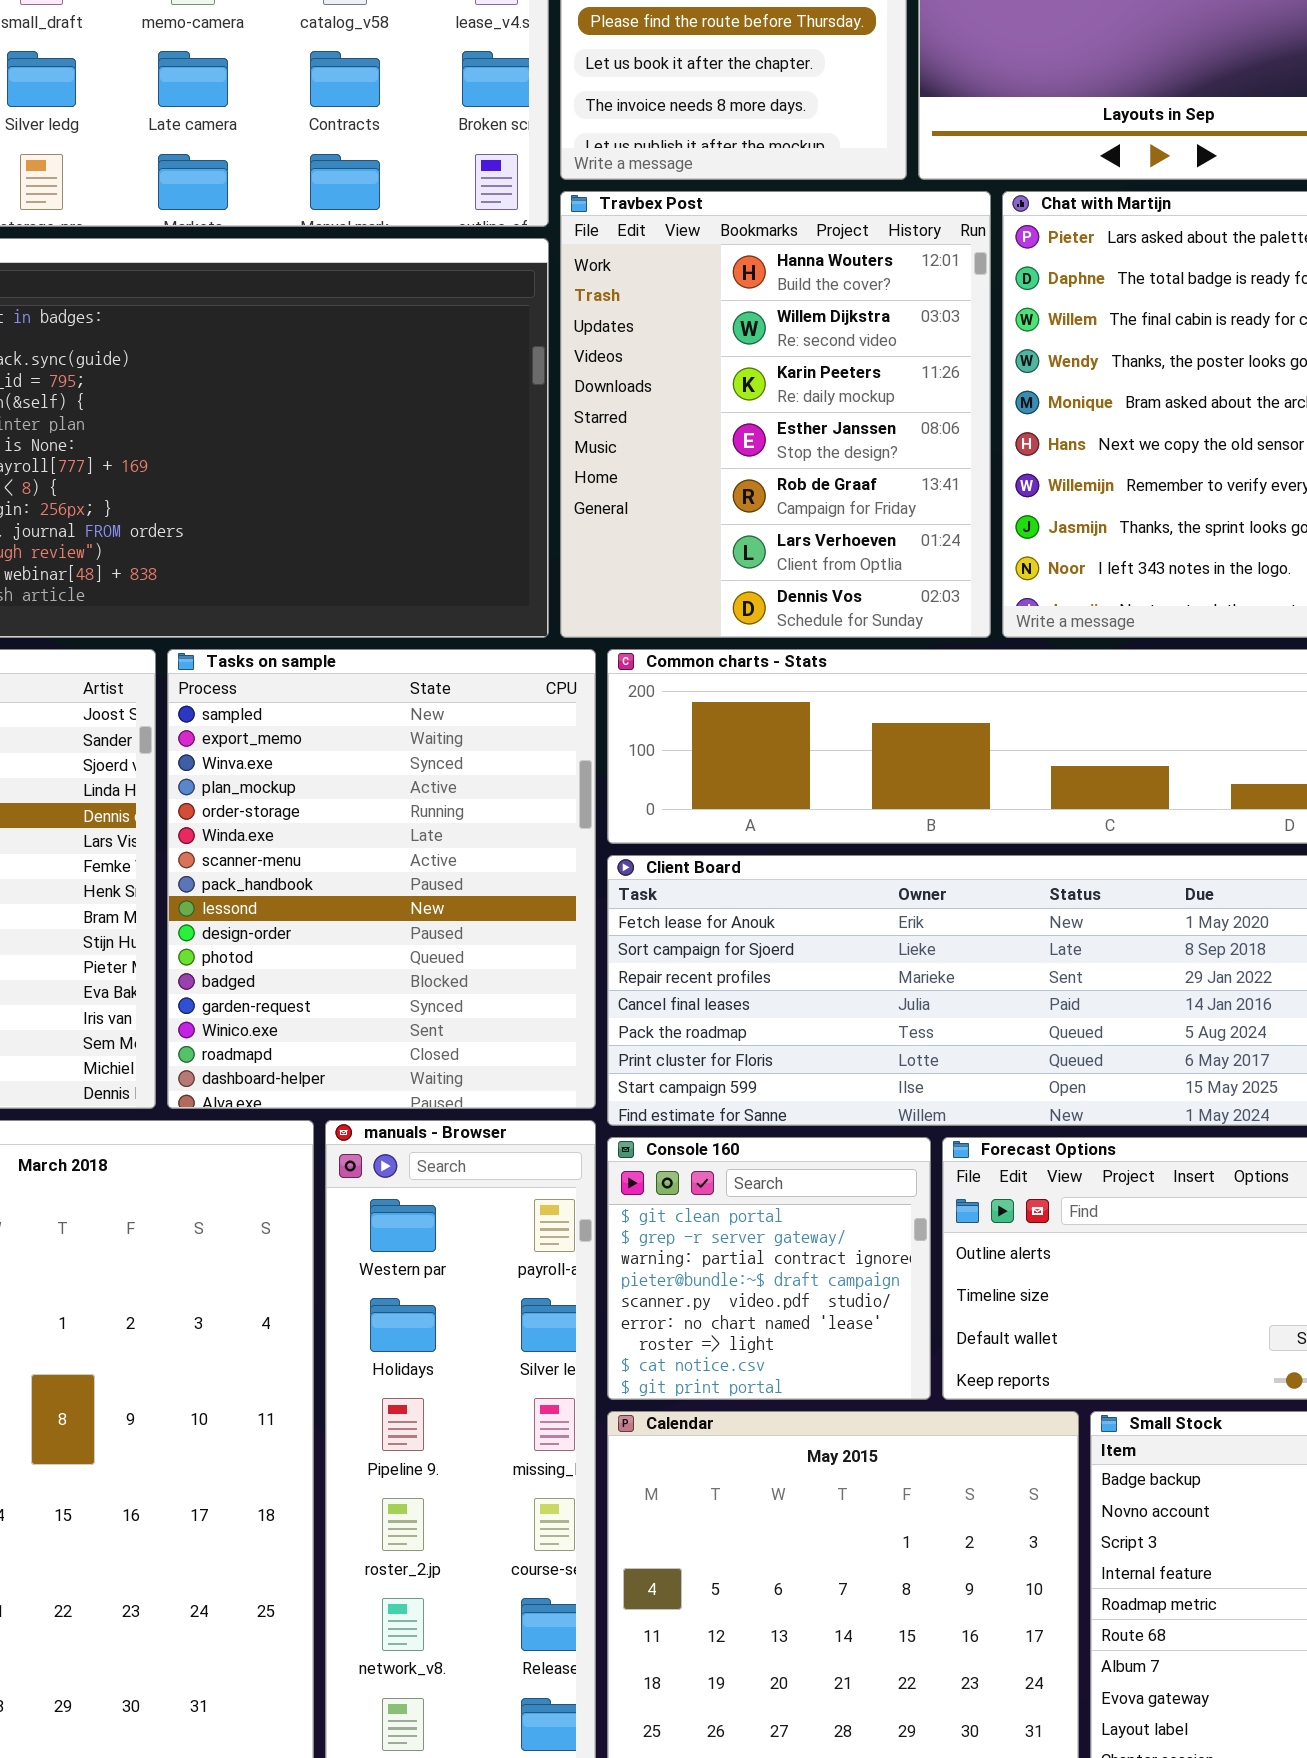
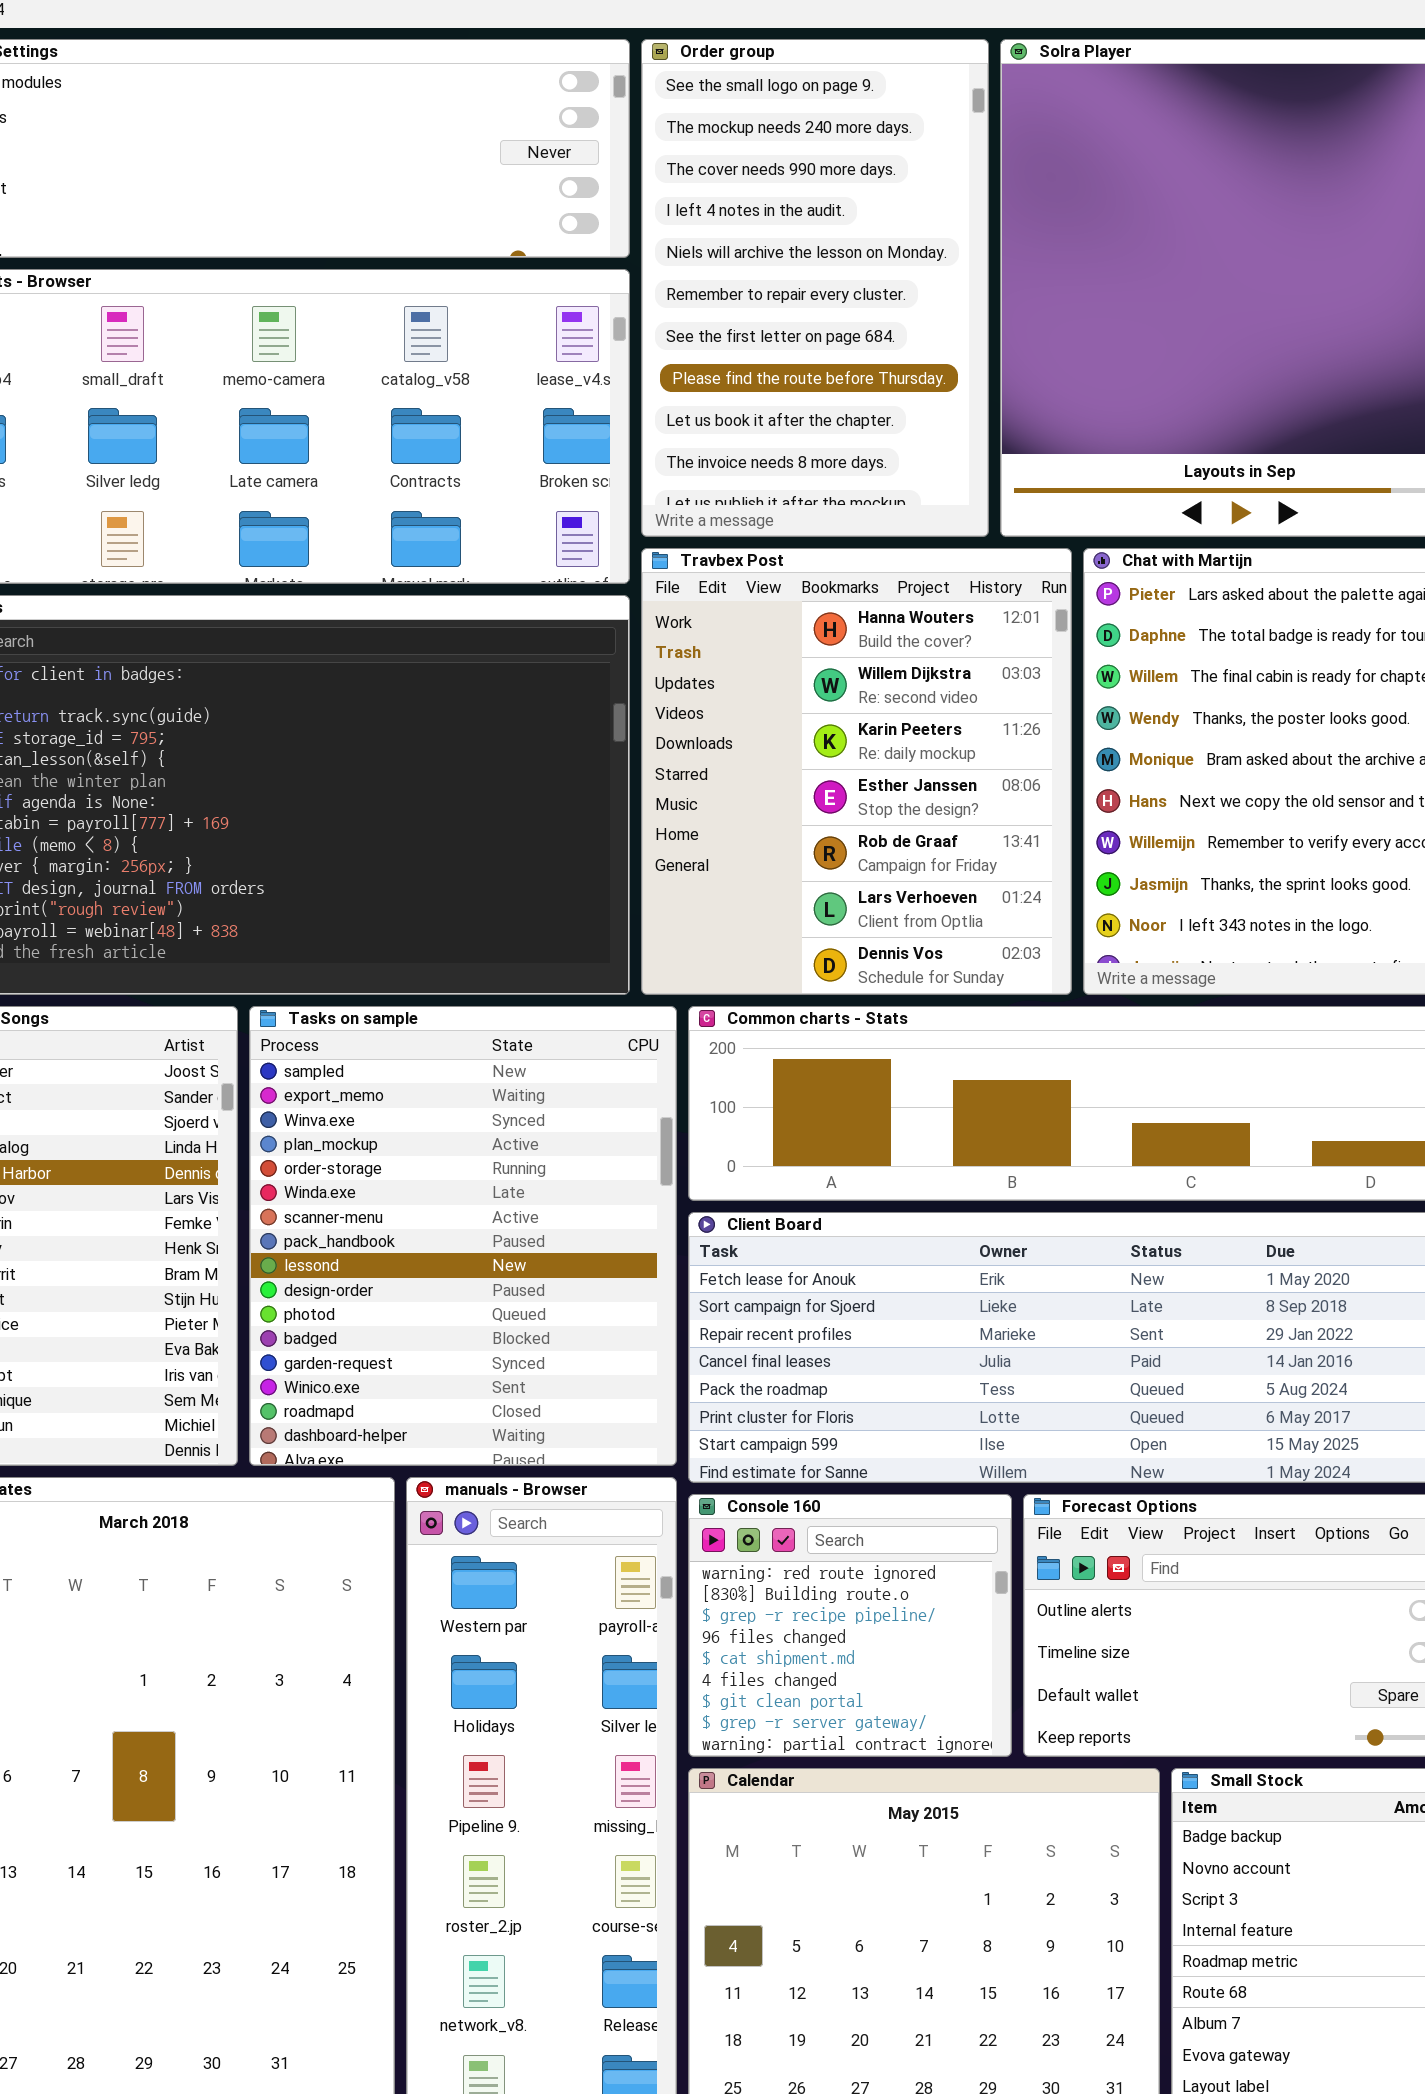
Console 160: [607,1137,931,1400] -> [688,1494,1012,1757], scrolled up 6 rows

